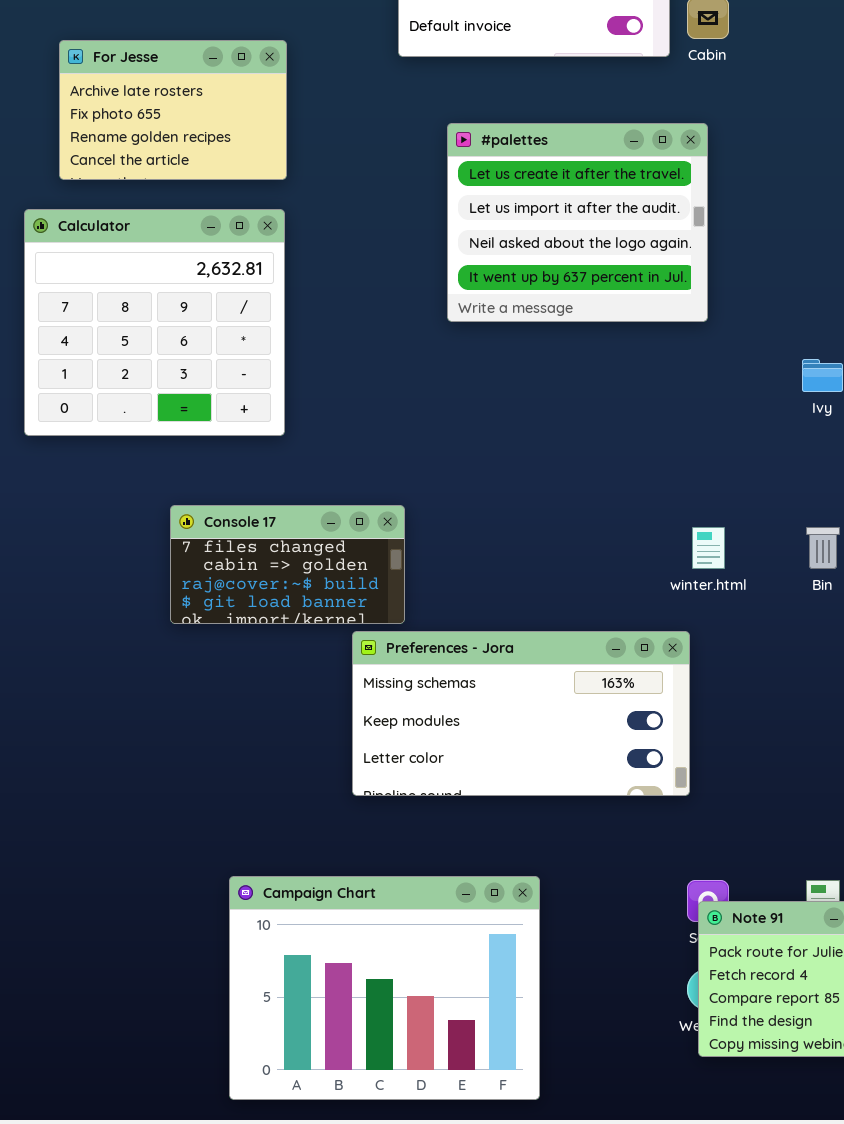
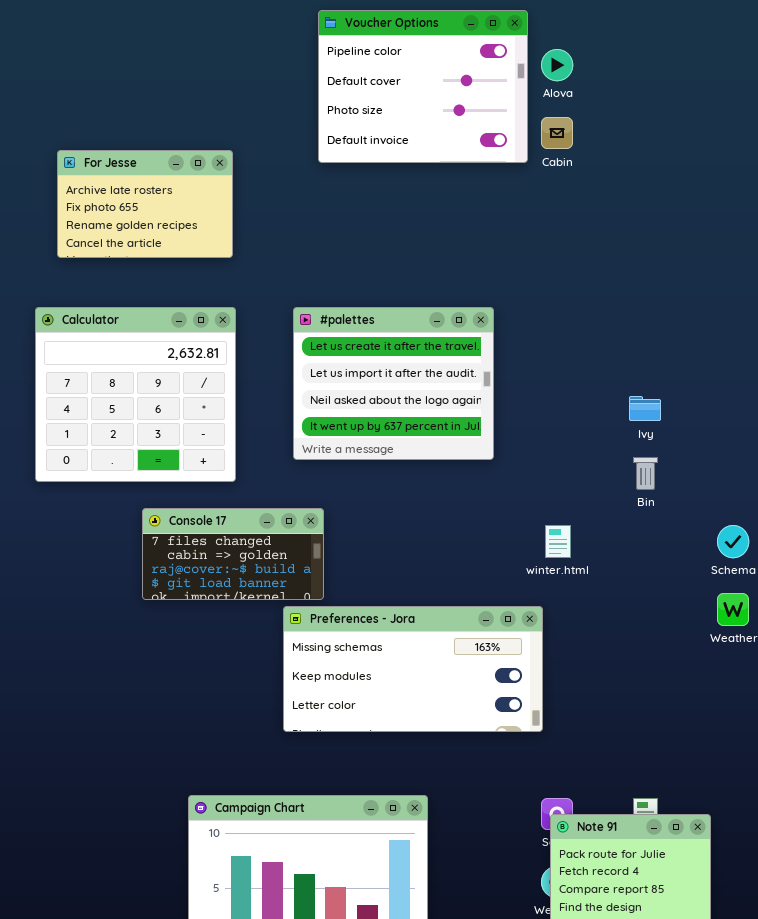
#palettes: [447,123,708,322] -> [293,307,494,460], moved
Calculator: [24,209,285,436] -> [35,307,236,482], moved
Bin: [806,527,840,569] -> [633,457,658,490], moved

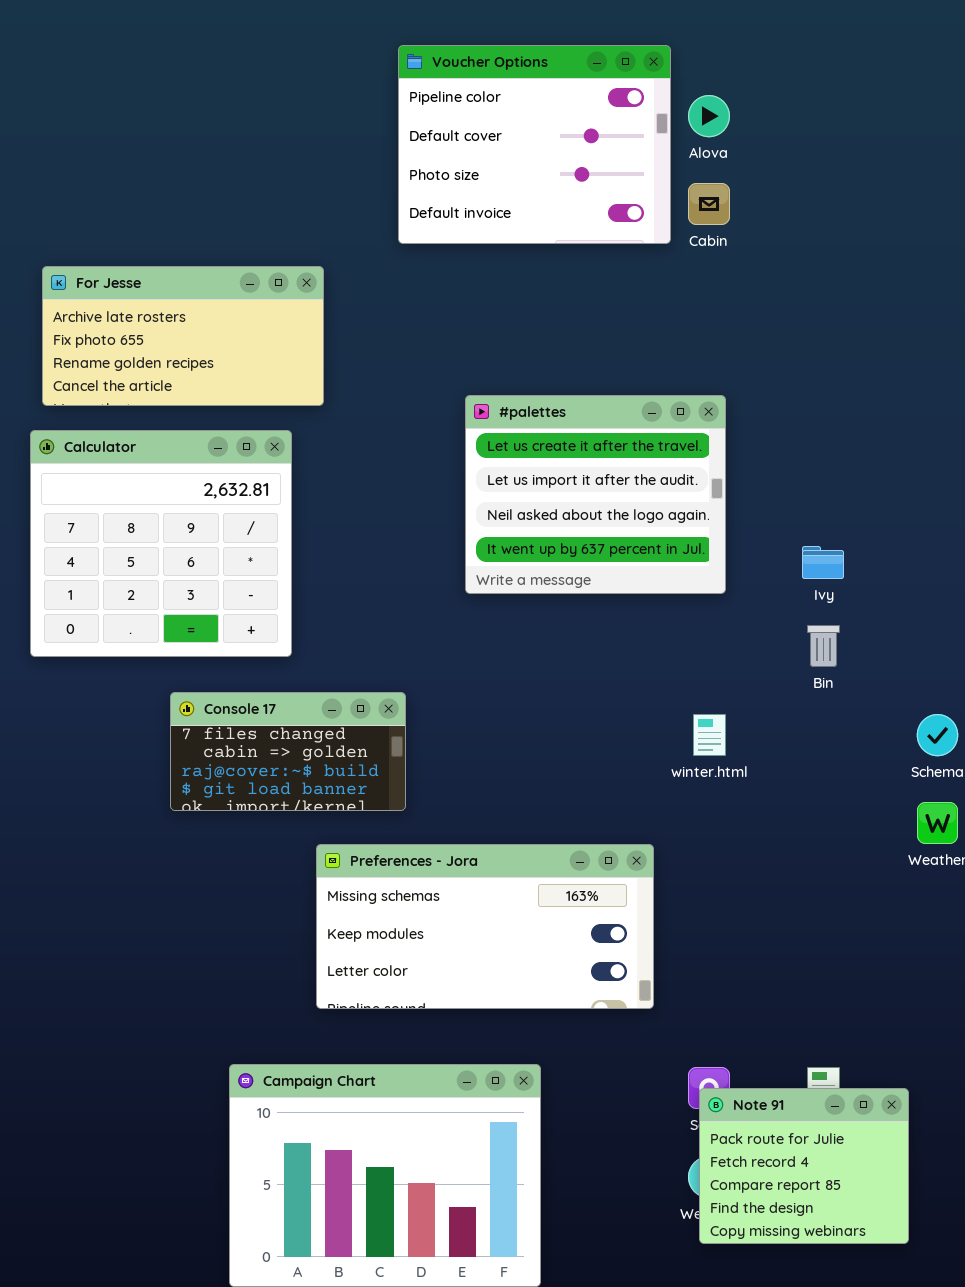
For Jesse: [57,150,233,258] -> [42,266,324,406], moved, resized
#palettes: [293,307,494,460] -> [465,395,726,594], moved
Preferences - Jora: [283,606,543,732] -> [316,844,654,1009], moved

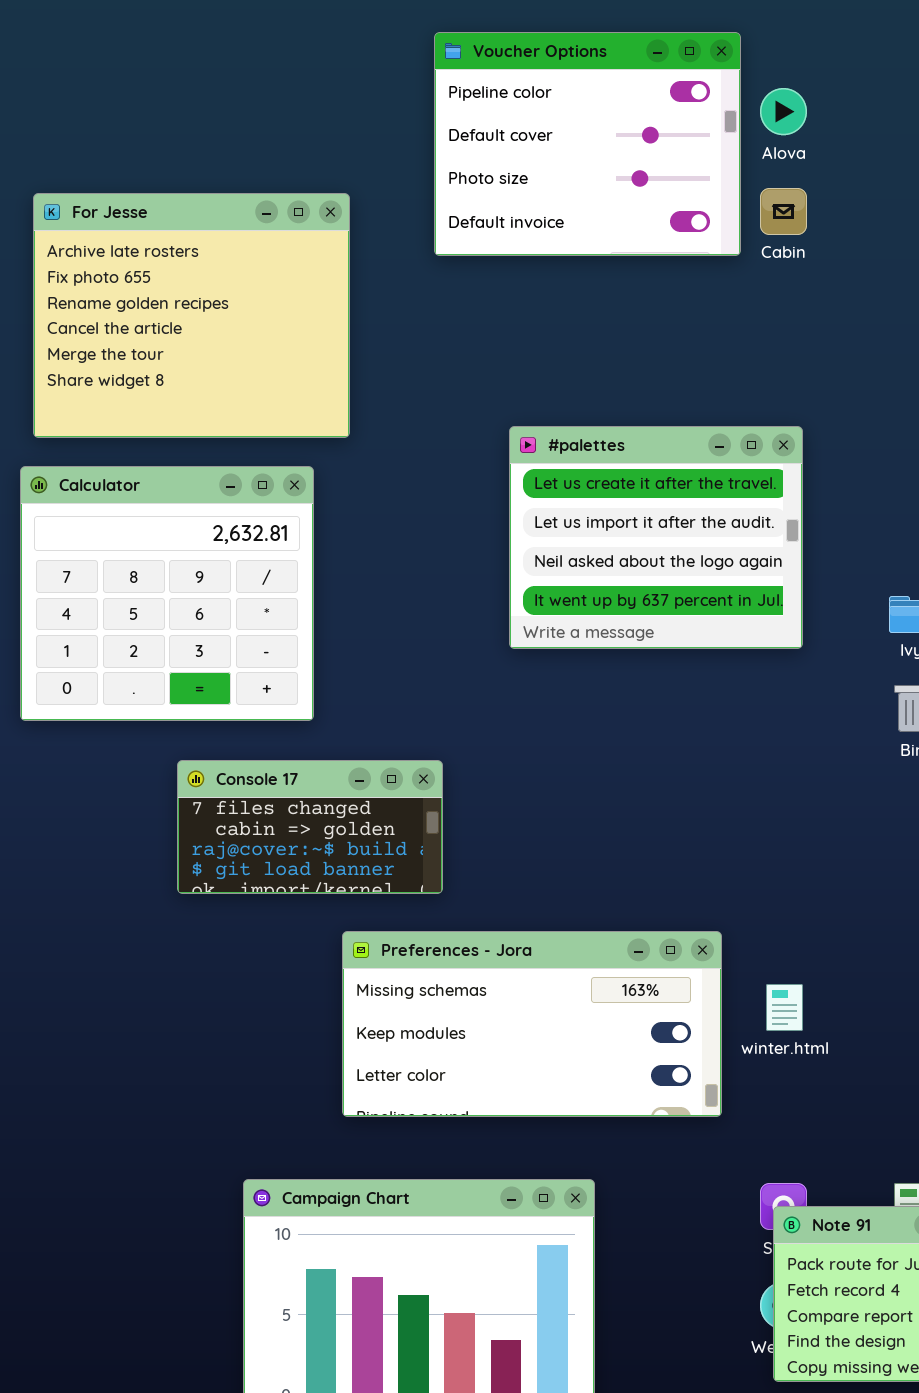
For Jesse: [42,266,324,406] -> [33,193,350,438], resized
winter.html: [693,714,726,756] -> [766,984,803,1031], moved

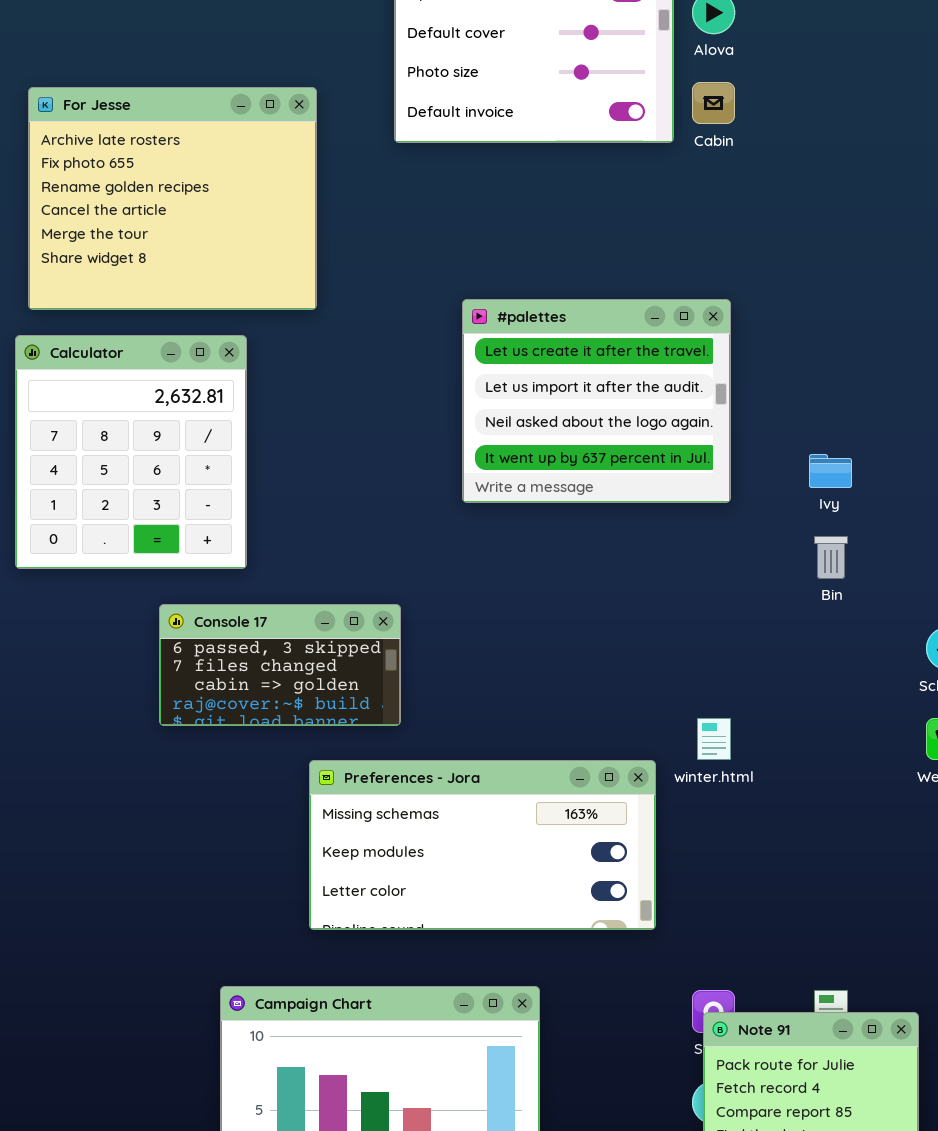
Calculator: [20,466,314,721] -> [15,335,247,569], resized
Console 17: [177,760,443,894] -> [159,604,401,726], scrolled up 1 row
winter.html: [766,984,803,1031] -> [697,718,731,760], moved

